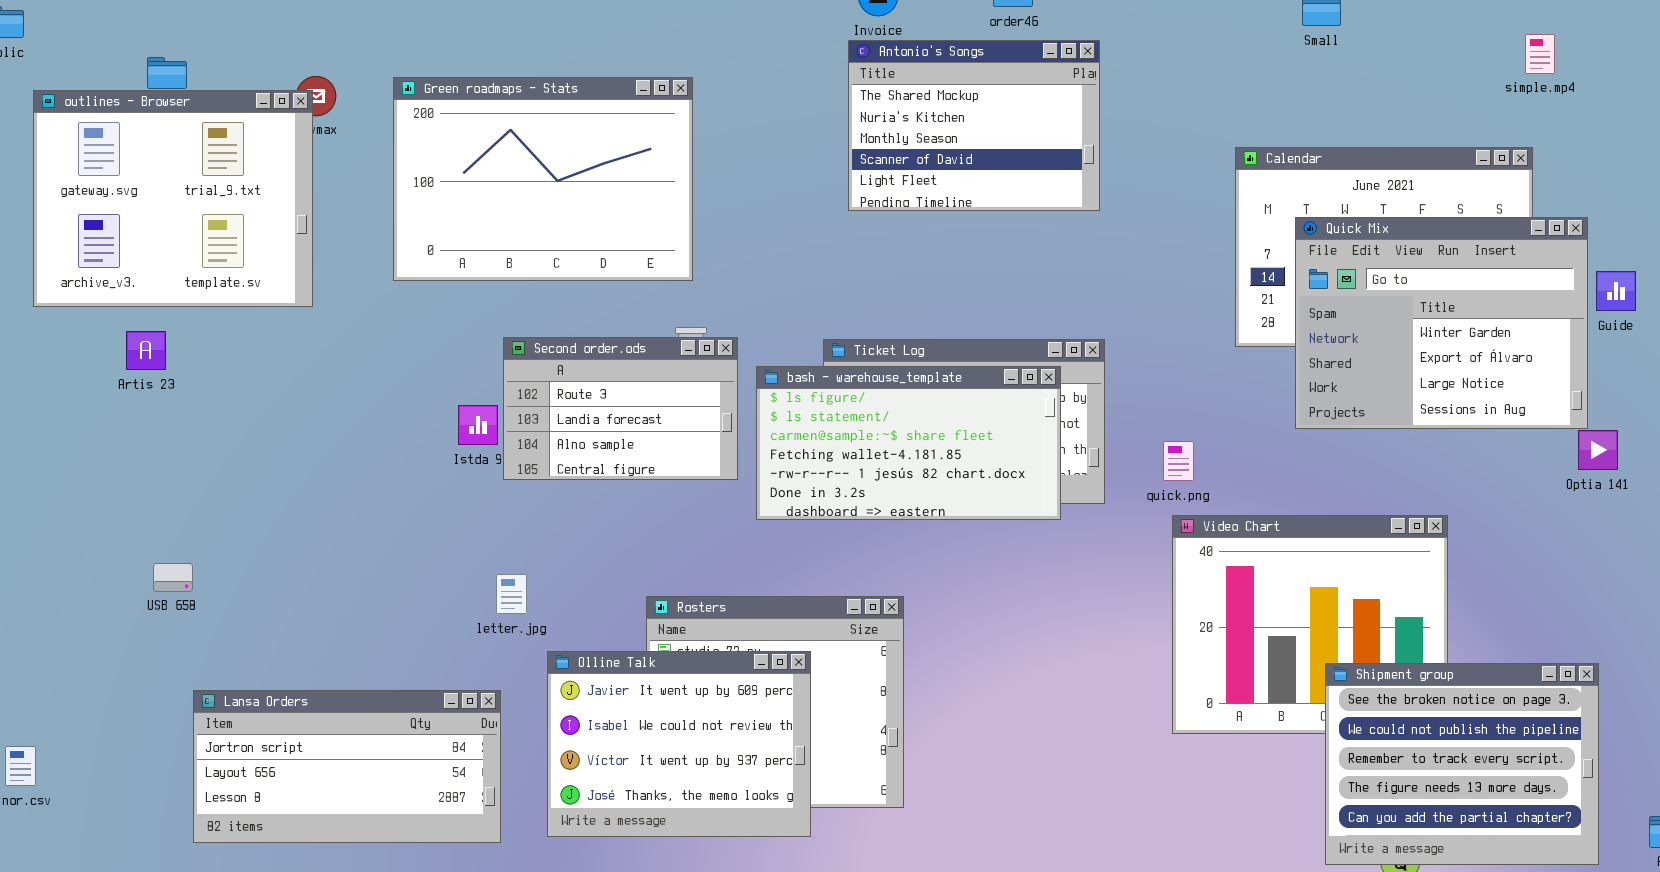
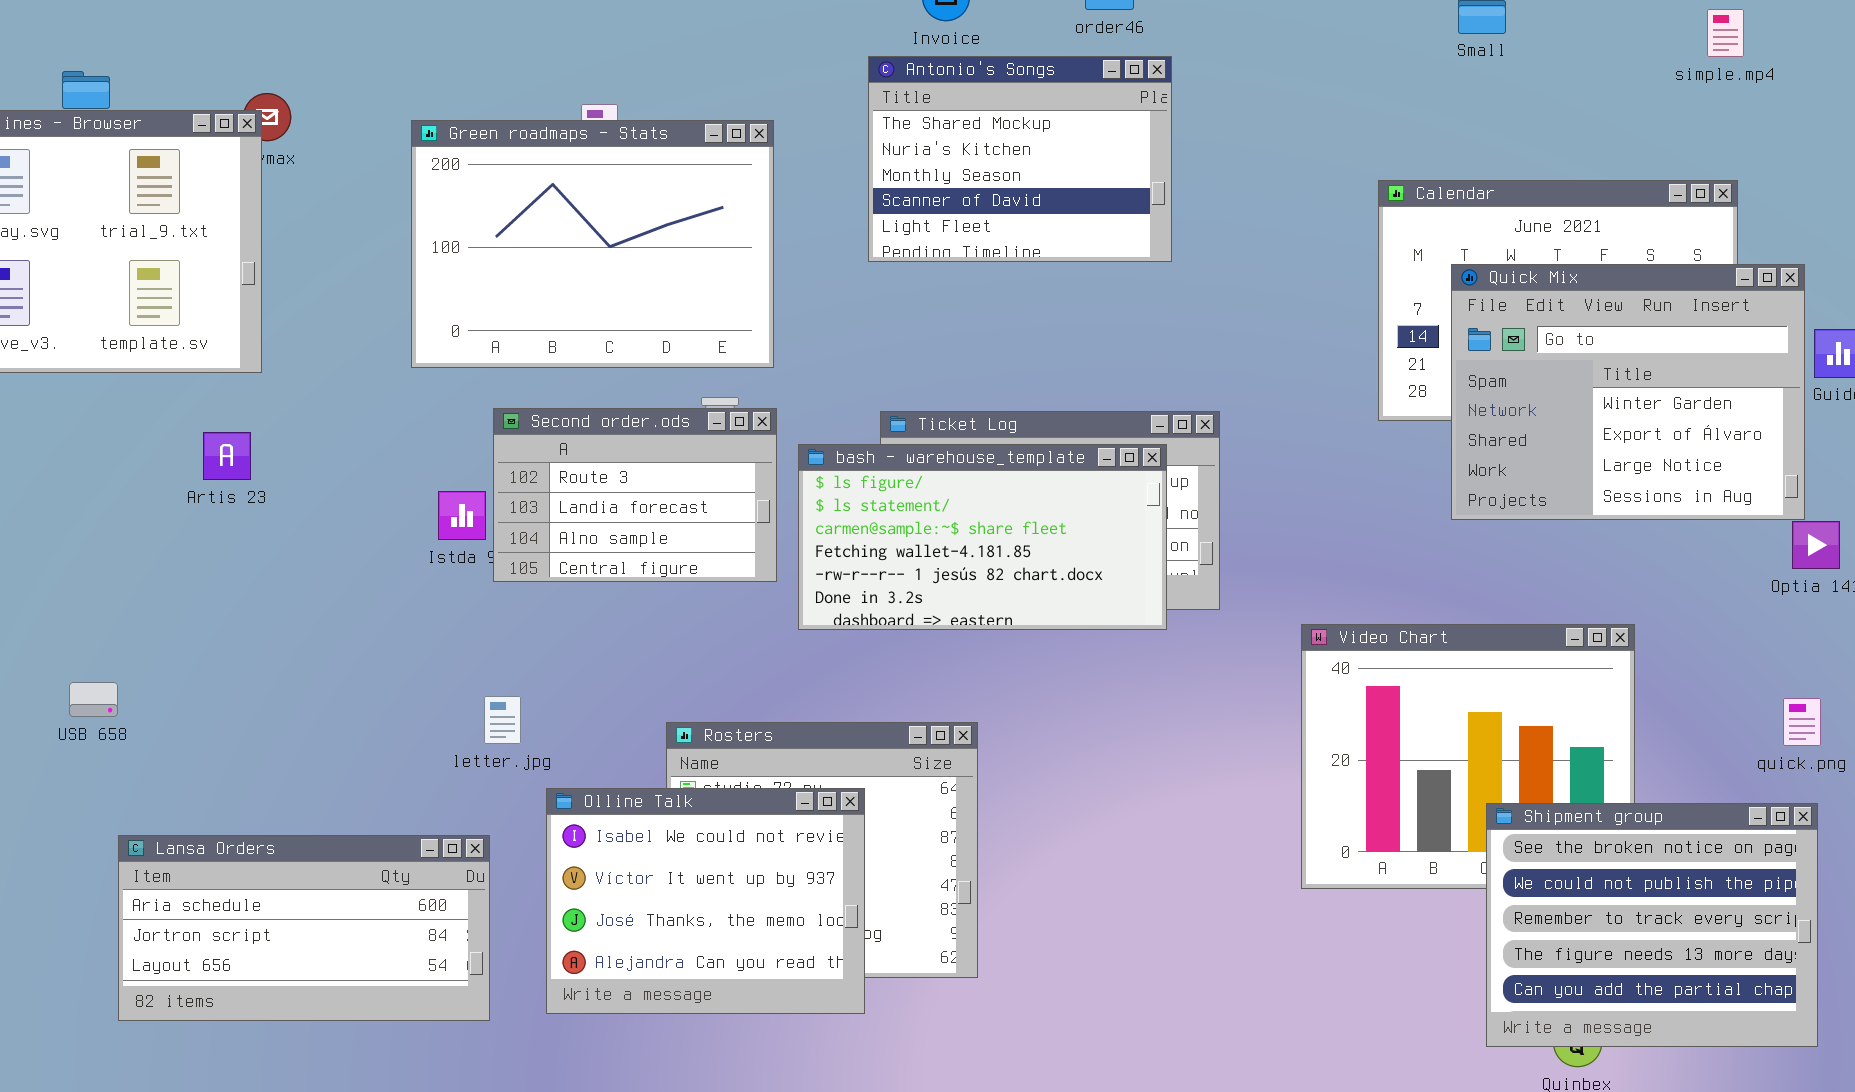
simple.mp4: [1525,34,1555,74] -> [1707,9,1744,57], moved
Antonio's Songs: [848,40,1100,211] -> [868,56,1172,262], moved
Green roadmaps - Stats: [393,77,693,281] -> [411,120,774,368], moved
Artis 23: [126,331,166,370] -> [203,432,251,480], moved
quick.png: [1163,441,1194,481] -> [1783,698,1821,746], moved
Olline Talk: [547,651,811,837] -> [546,788,865,1014], scrolled down 1 row
Lansa Orders: [193,690,501,843] -> [118,835,490,1021], scrolled up 1 row

